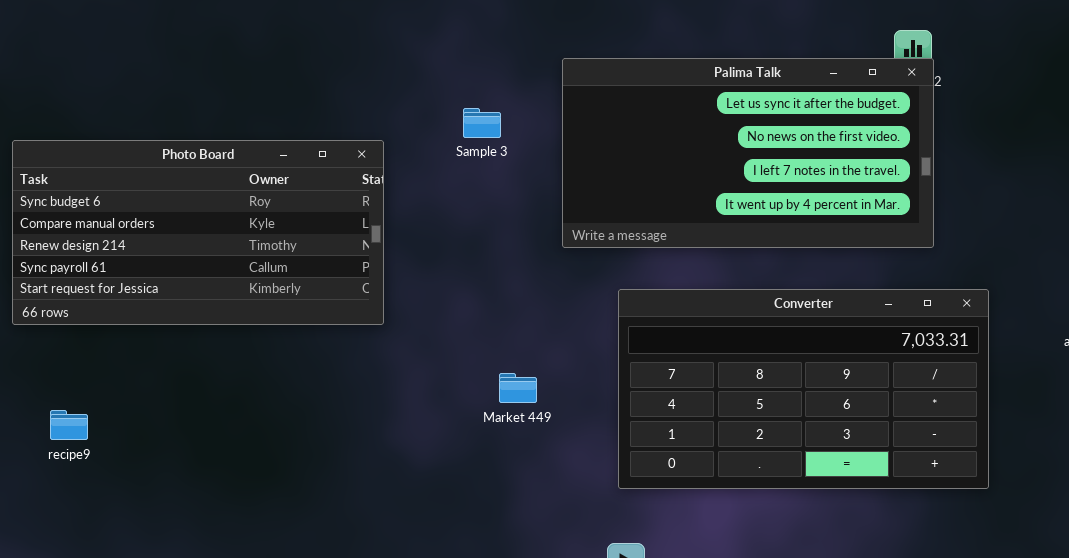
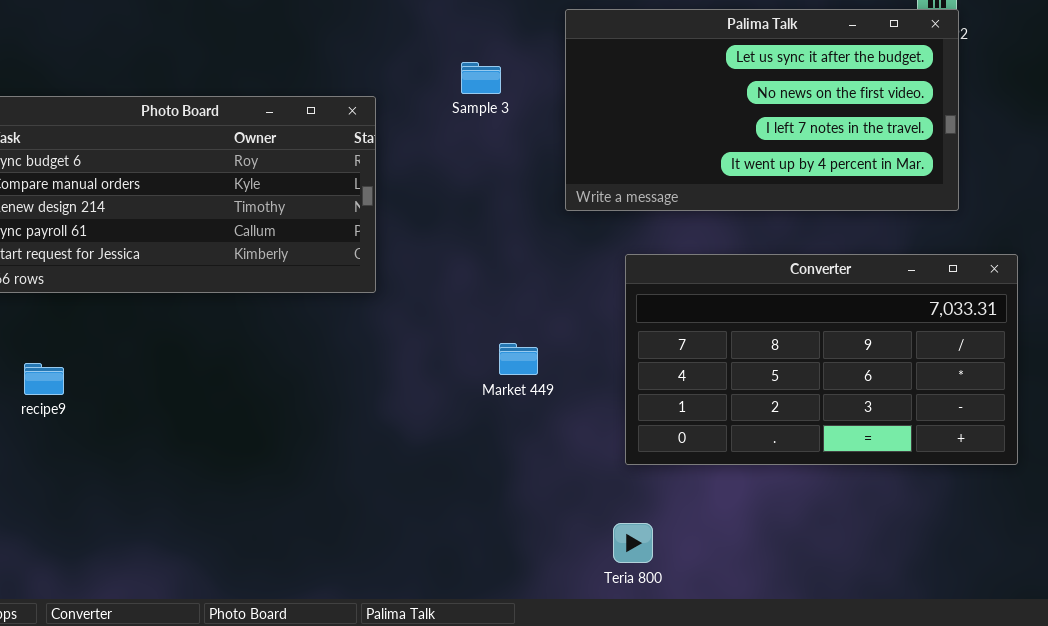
recipe9: [50,410,88,440] -> [24,363,64,395], moved

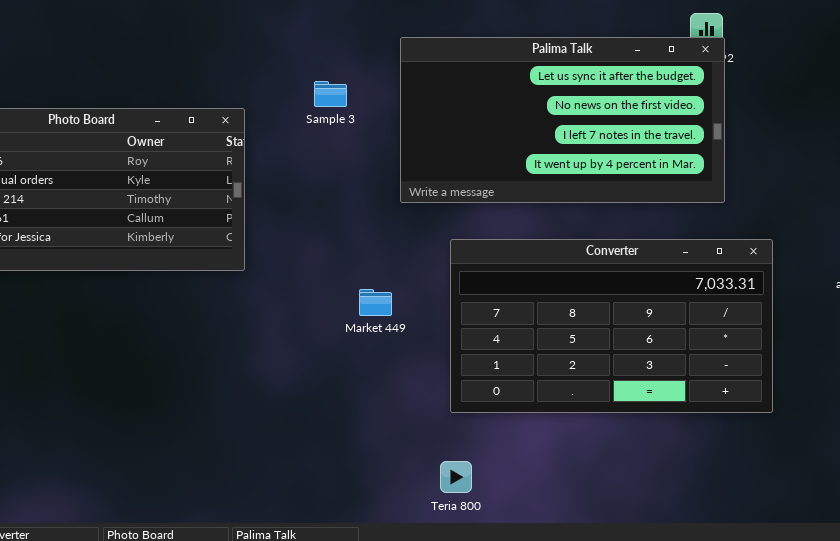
Market 449: [499,343,538,375] -> [359,289,392,316], moved

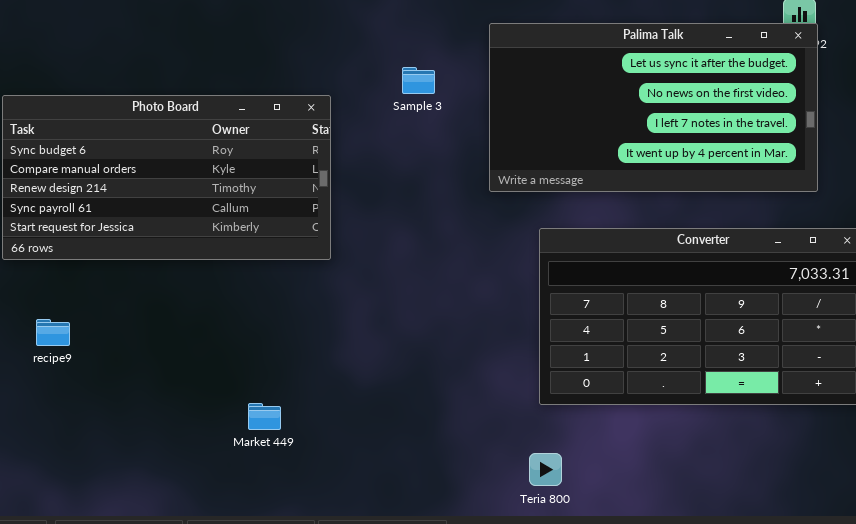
Market 449: [359,289,392,316] -> [248,403,281,430], moved

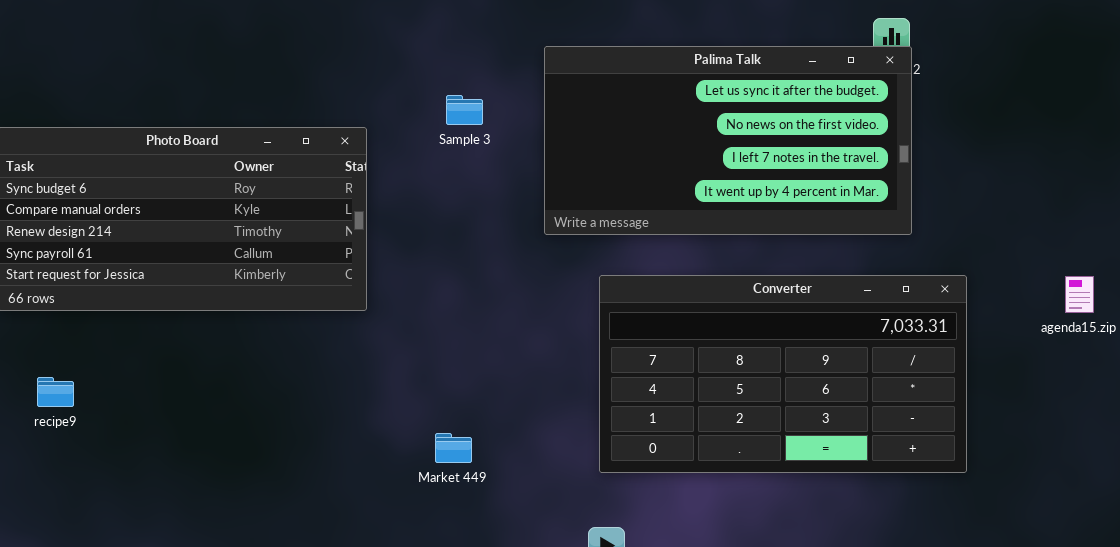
Market 449: [248,403,281,430] -> [435,433,472,463], moved

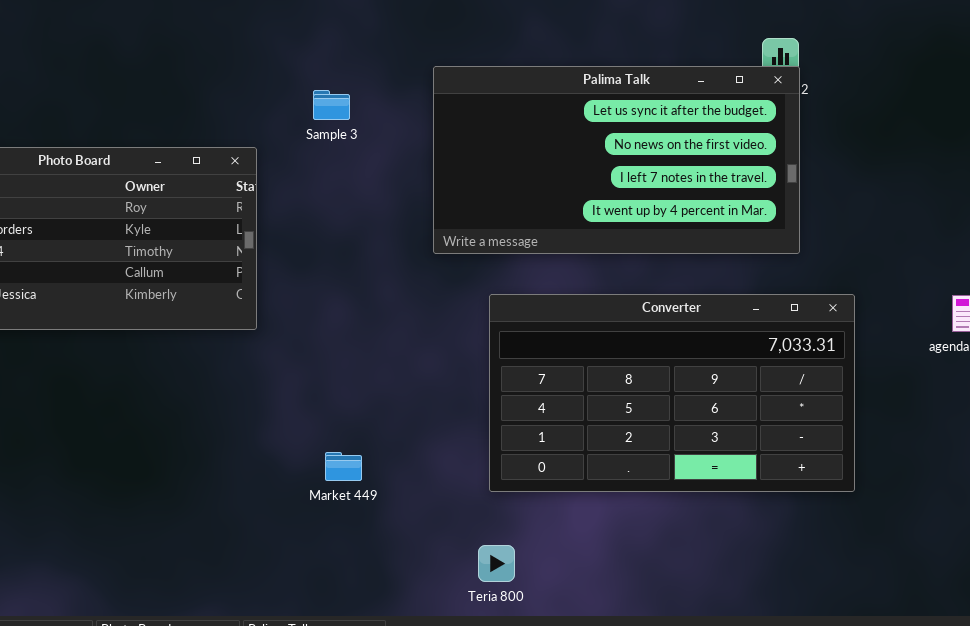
Sample 3: [446,95,483,125] -> [313,90,350,120], moved

